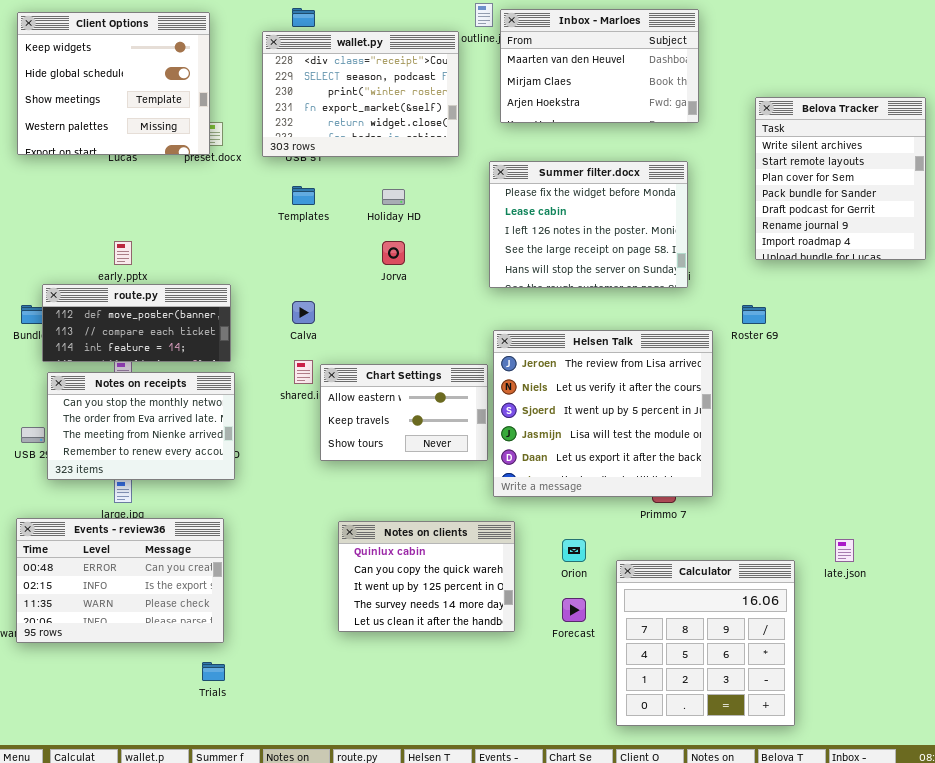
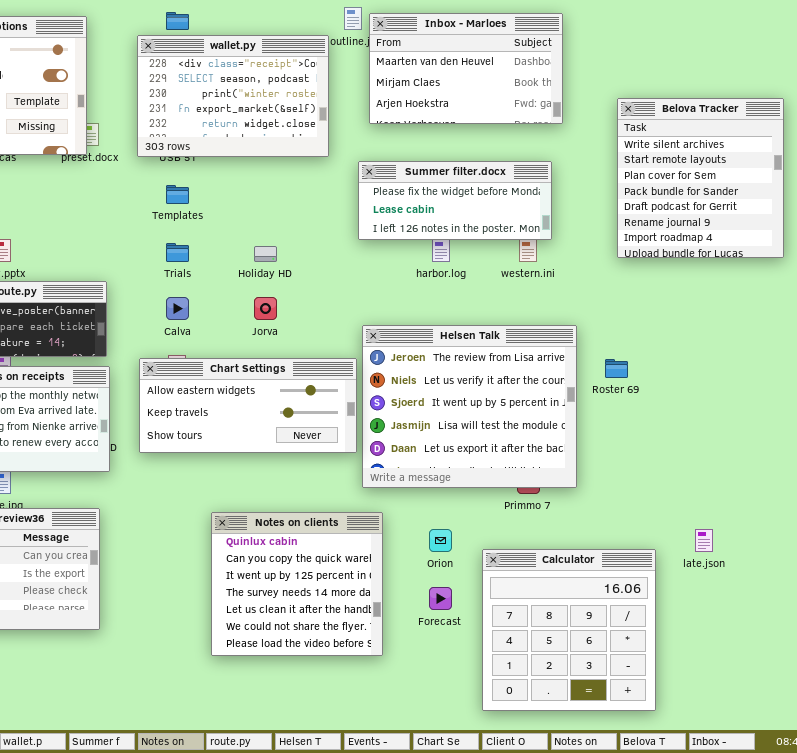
Summer filter.docx: [489,161,688,288] -> [358,161,552,240], resized
Holiday HD: [382,189,405,205] -> [254,246,277,262], moved
Jorva: [382,241,405,265] -> [254,297,277,320], moved
Roster 69: [742,305,766,324] -> [605,359,628,378], moved
Chart Settings: [320,364,488,461] -> [139,358,357,453], resized
Notes on clients: [338,521,515,632] -> [211,512,383,656], resized
Trials: [202,662,225,681] -> [166,243,189,262], moved

